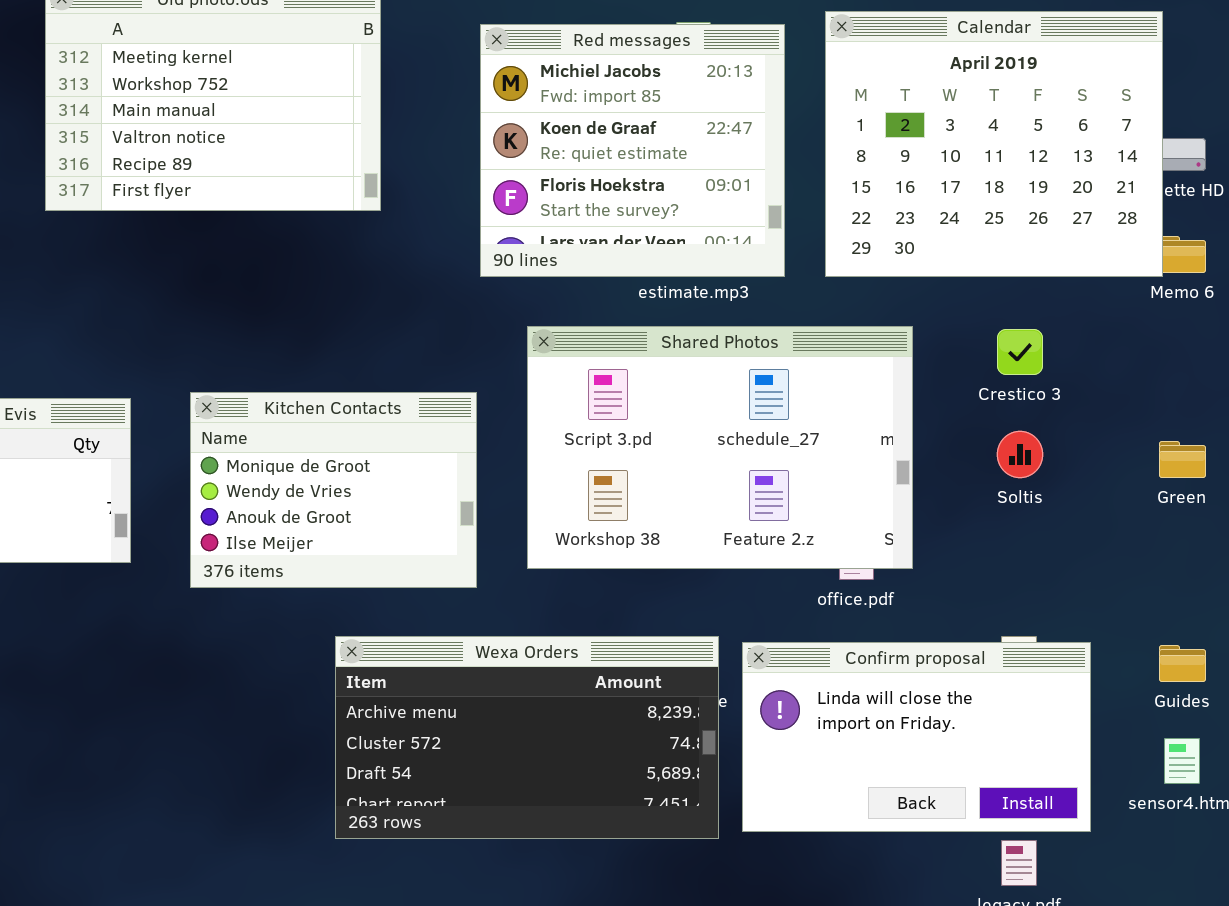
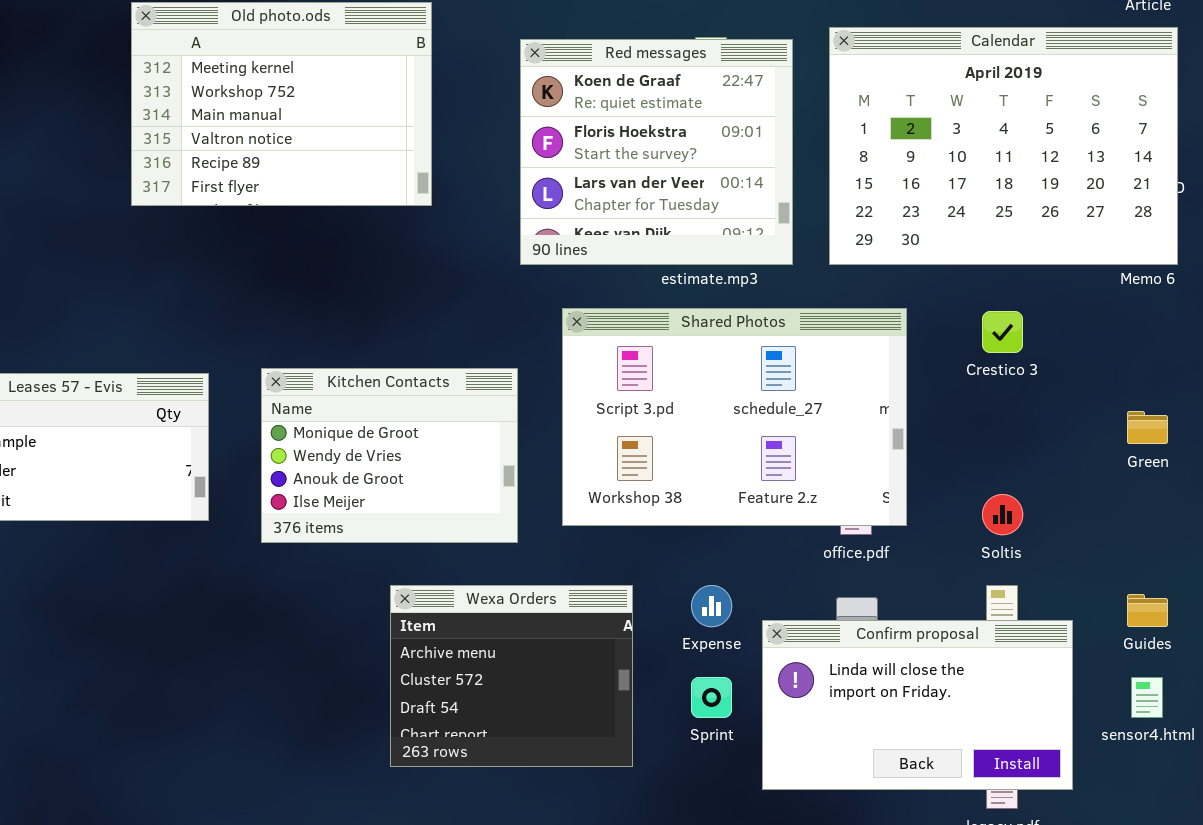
Calendar: [825,11,1163,277] -> [829,27,1178,265], resized
Red messages: [480,24,785,277] -> [520,39,793,265], scrolled down 1 row
Soltis: [997,431,1043,478] -> [982,494,1023,535], moved
Wexa Orders: [335,636,719,839] -> [390,585,633,767], resized
Confirm proposal: [742,642,1091,832] -> [762,620,1073,790], moved

